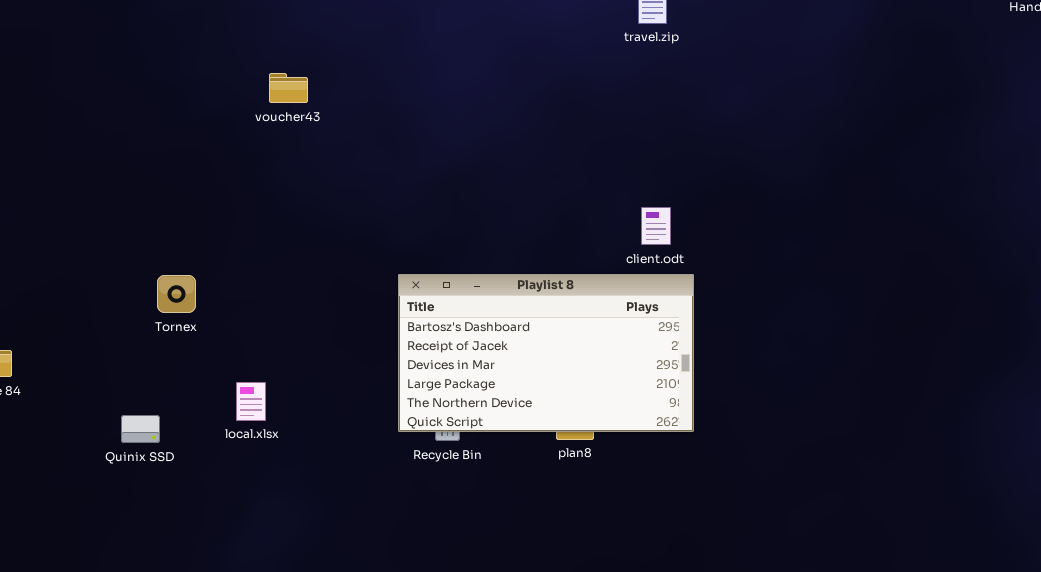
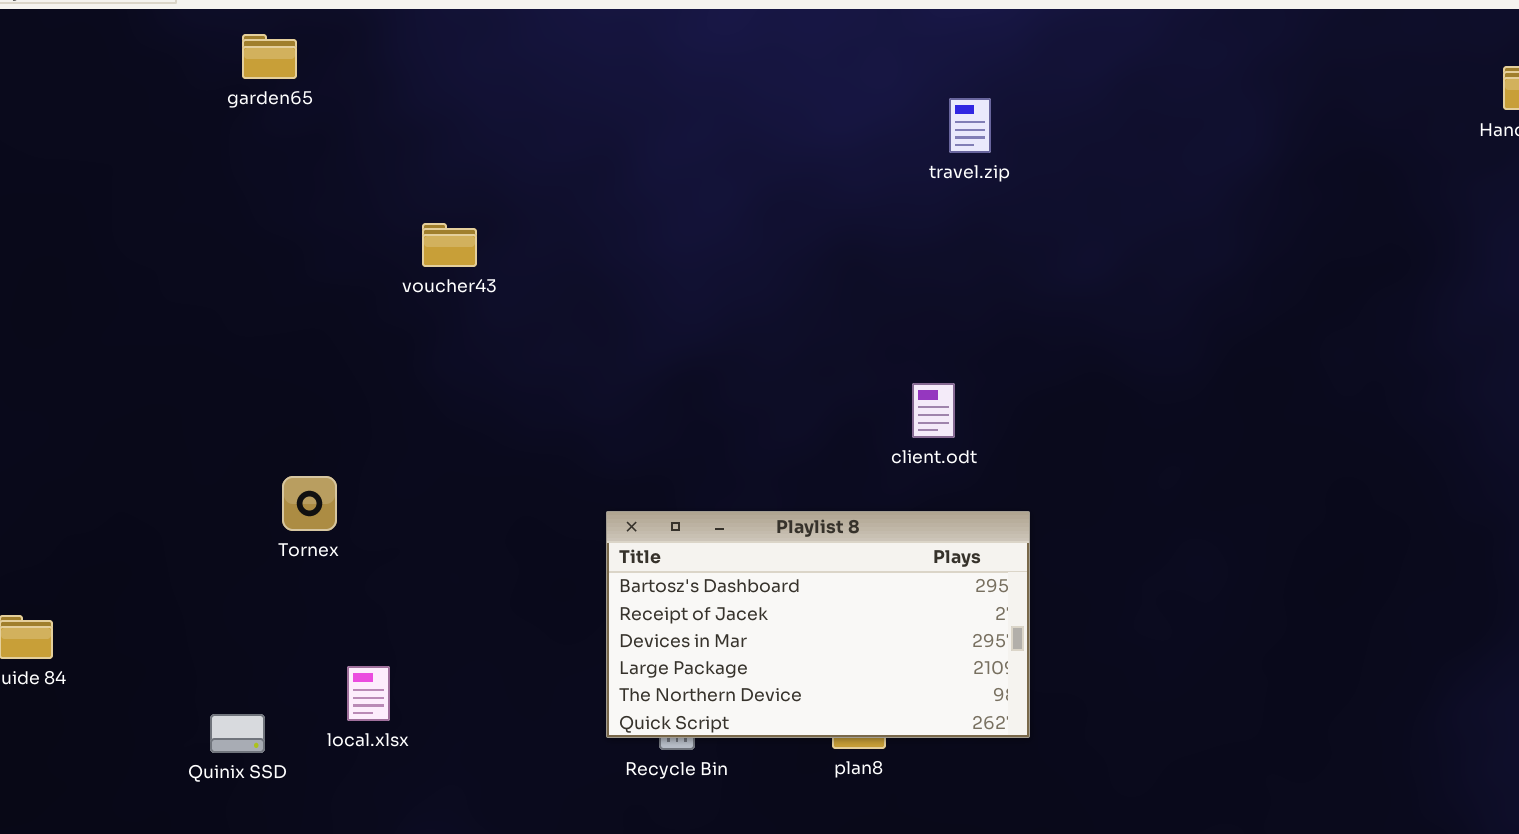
client.odt: [641,207,671,245] -> [912,383,955,438], moved
Tornex: [157,275,196,313] -> [282,476,337,531], moved
local.xlsx: [236,382,266,421] -> [347,666,390,721], moved

